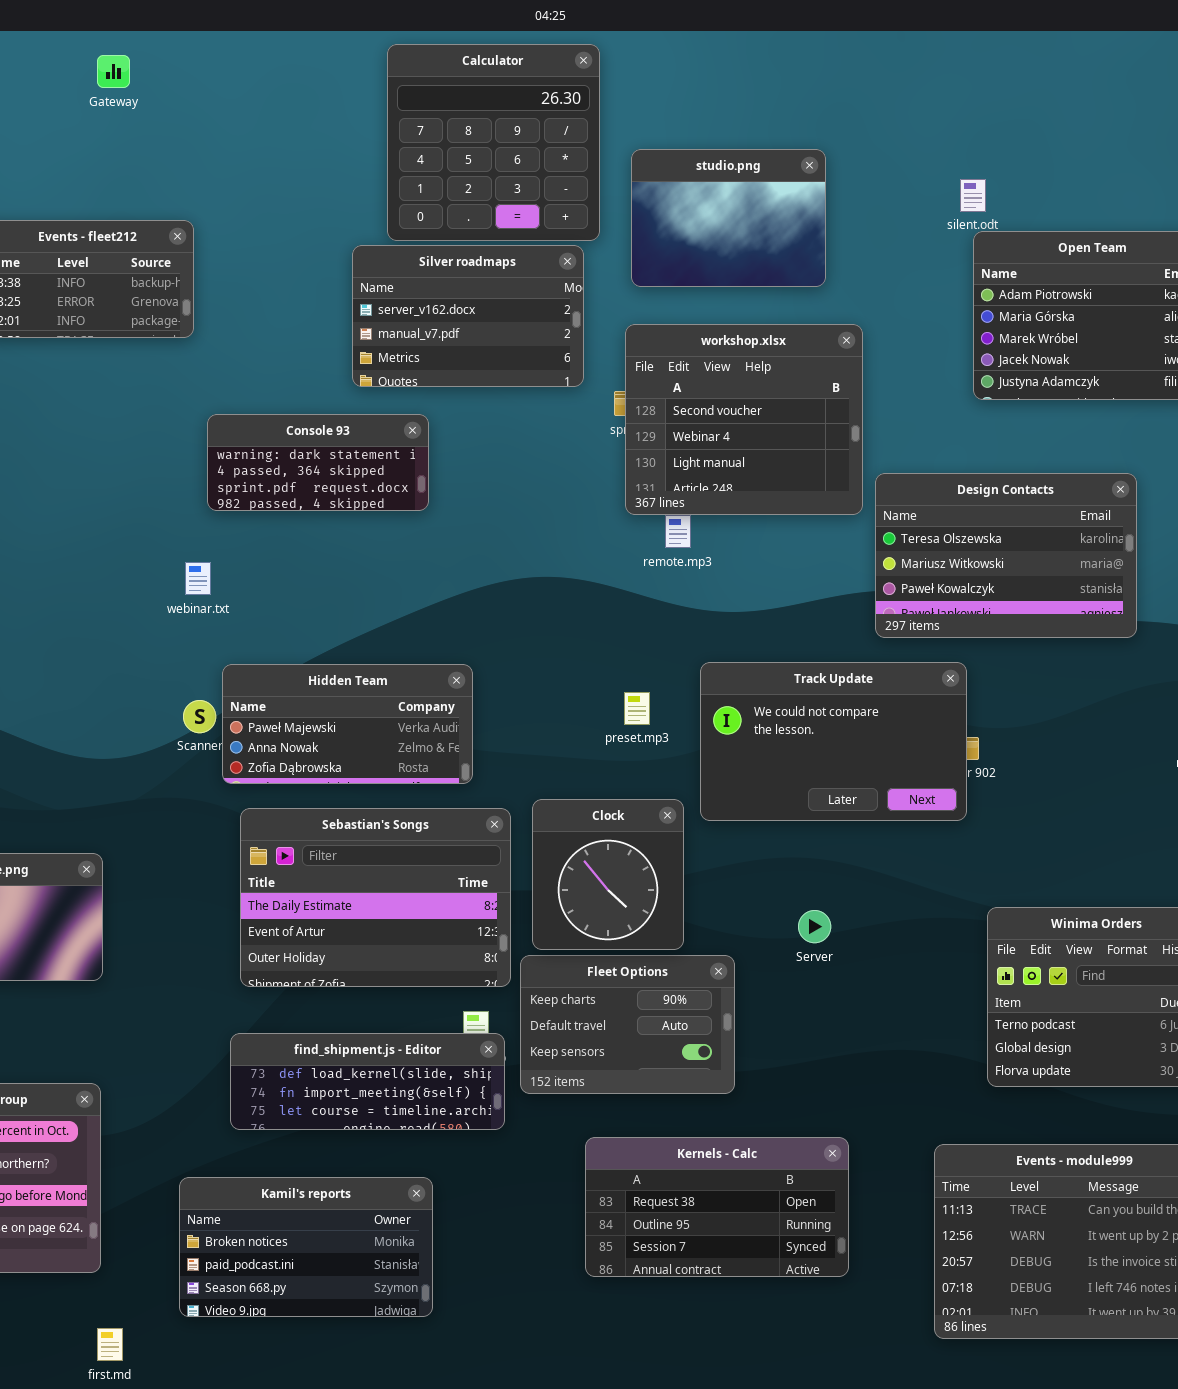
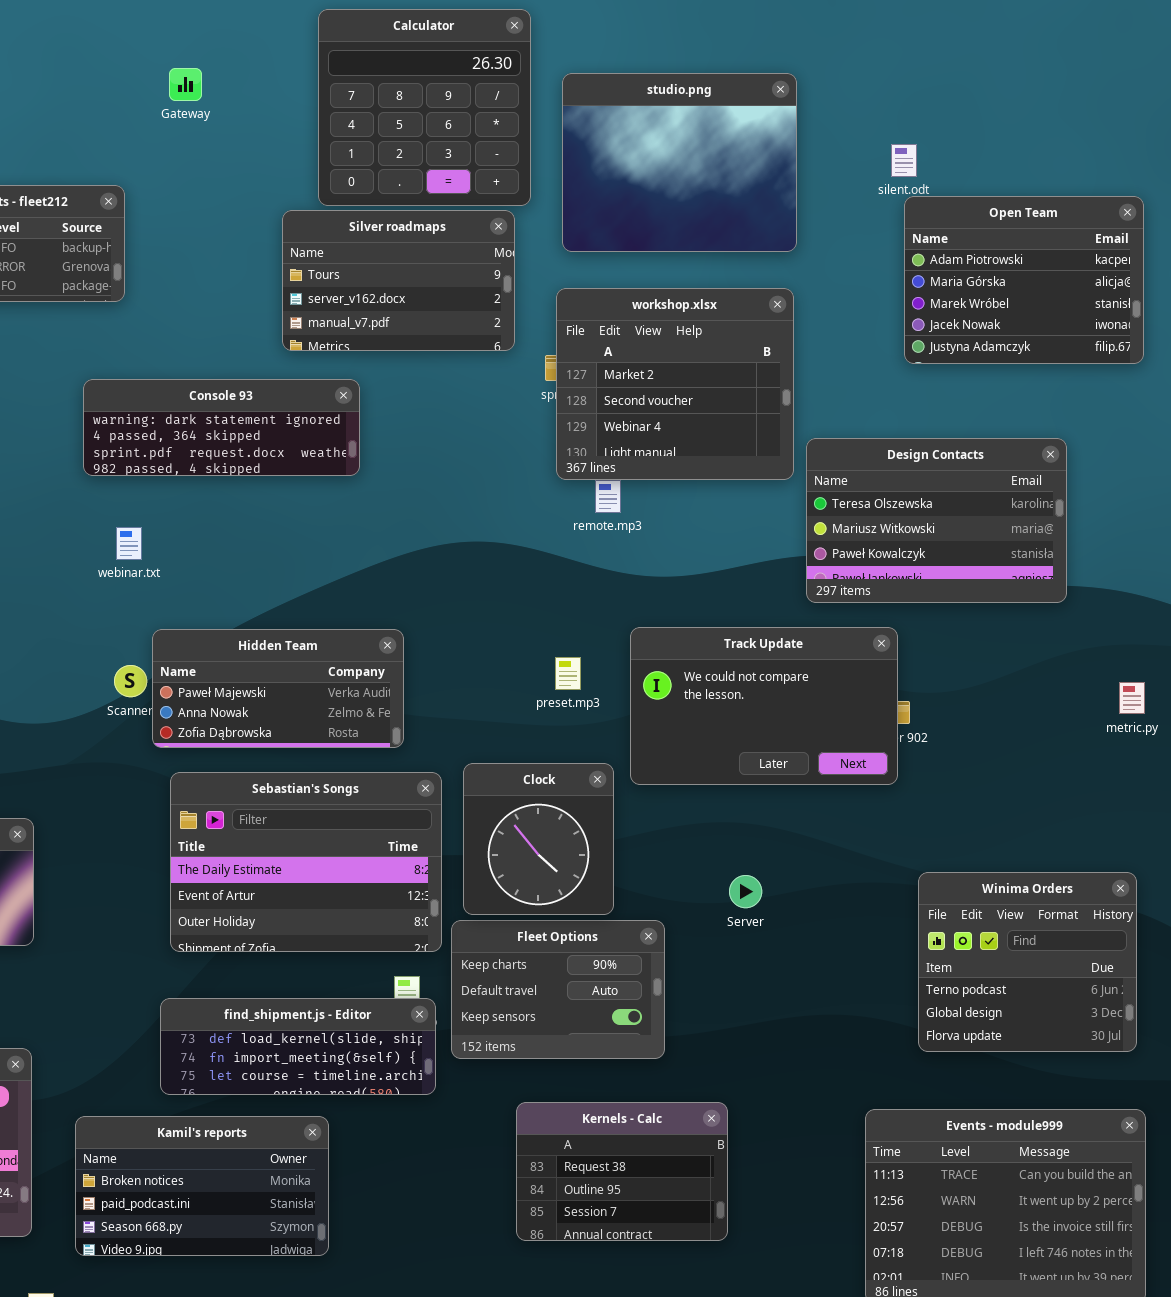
Gateway: [97,55,130,88] -> [169,68,202,101], moved
studio.png: [631,149,826,287] -> [562,73,797,252], resized
Silver roadmaps: [352,245,584,387] -> [282,210,515,351], scrolled up 1 row
workshop.xlsx: [625,324,863,515] -> [556,288,794,480], scrolled up 1 row
Console 93: [207,414,429,511] -> [83,379,360,476], resized
Kernels - Calc: [585,1137,849,1277] -> [516,1102,728,1241], resized
Kamil's reports: [179,1177,433,1317] -> [75,1116,329,1256], moved

